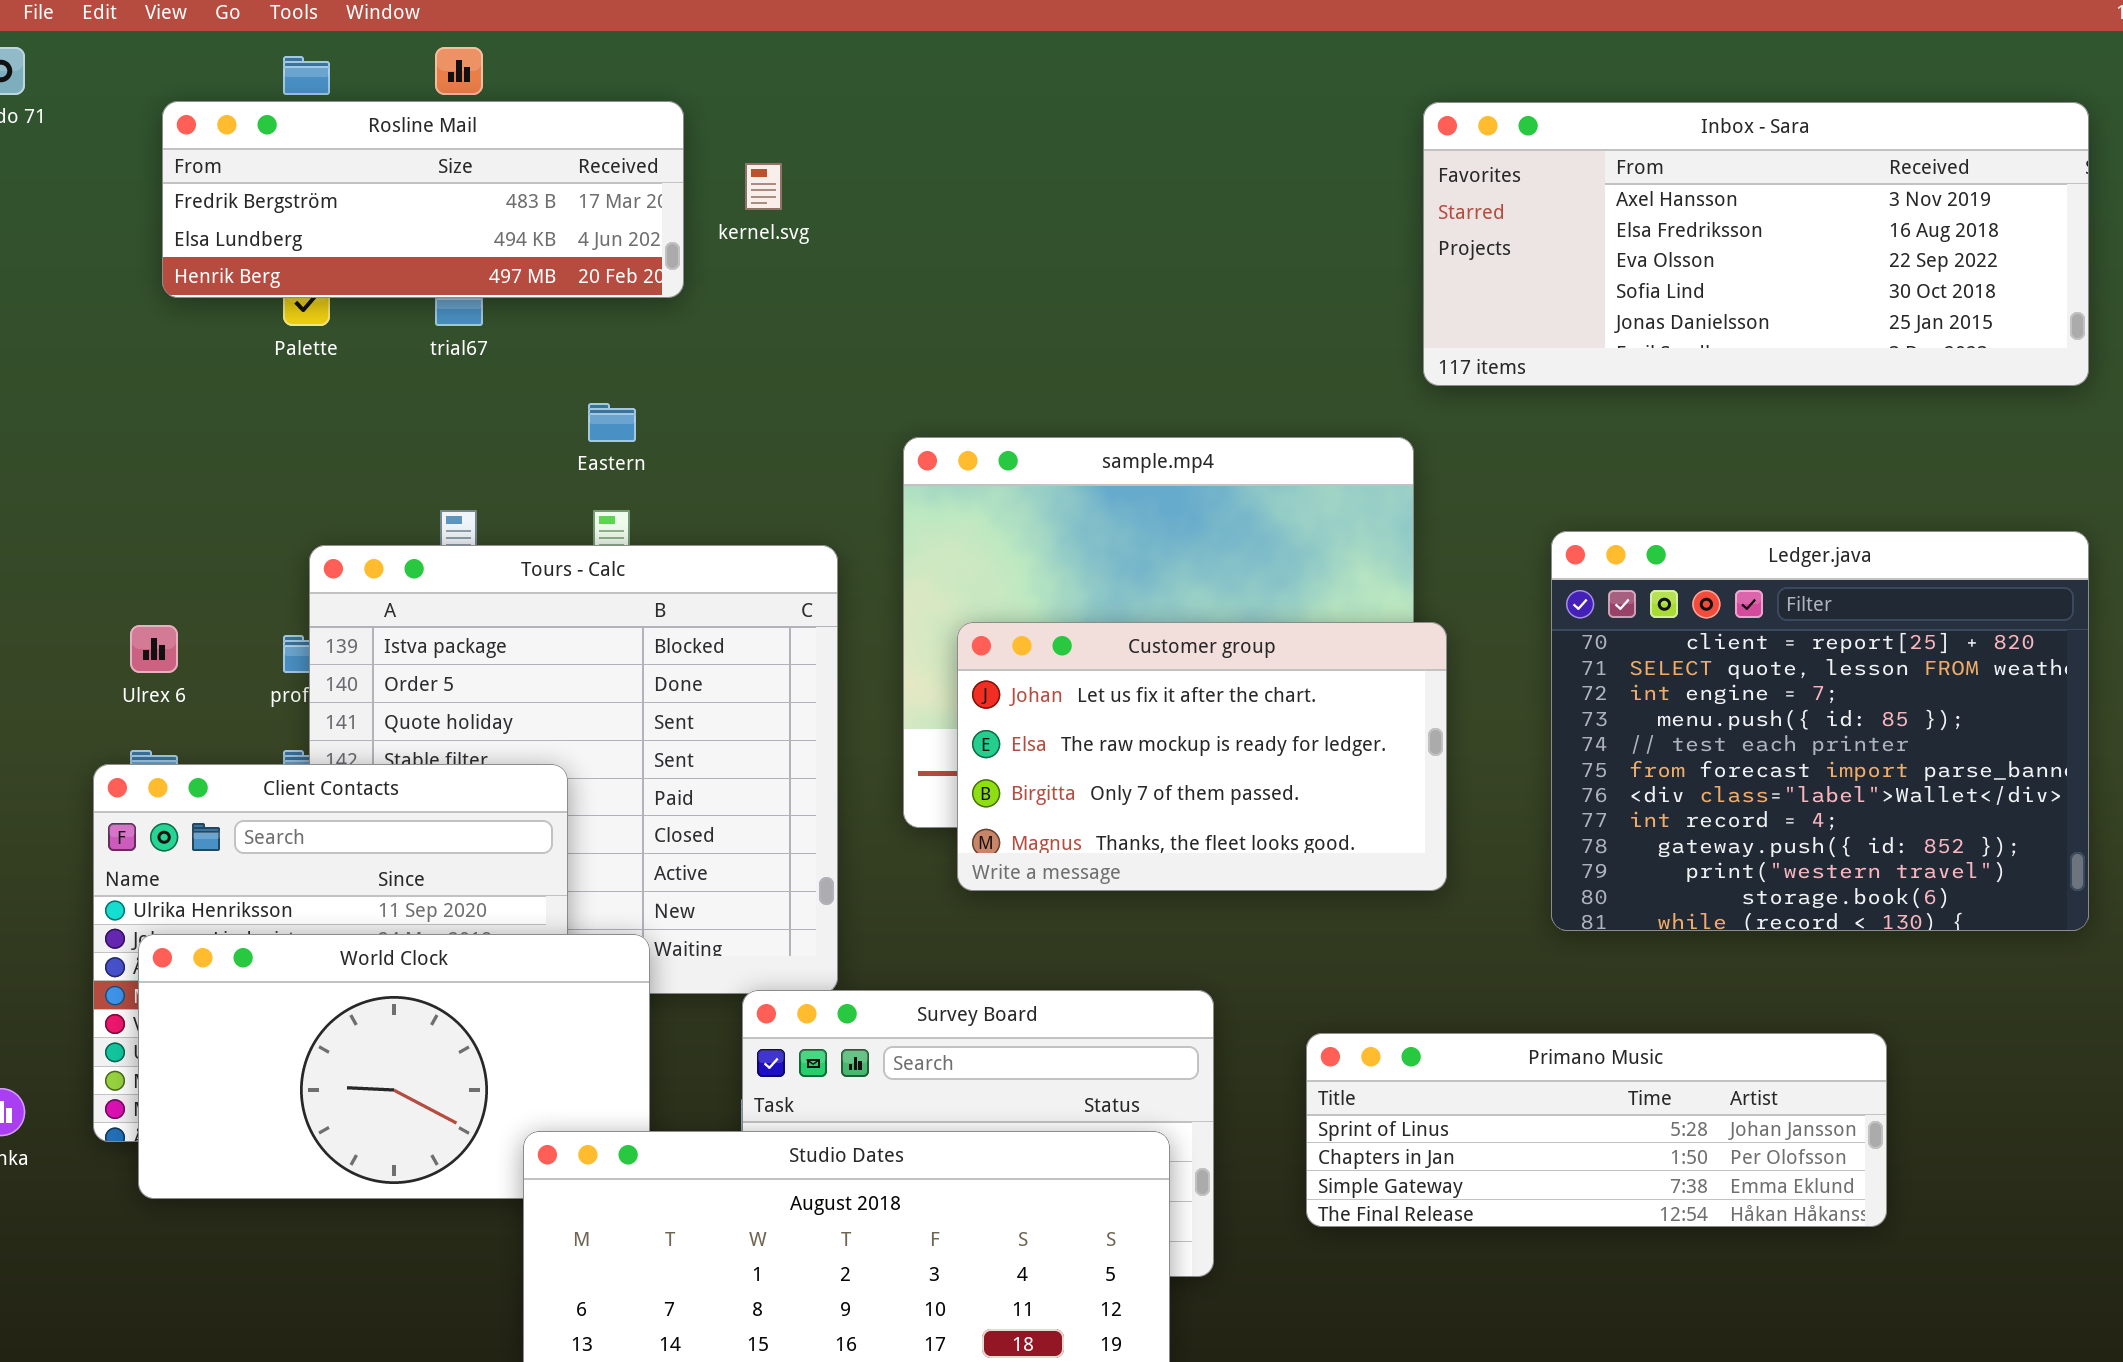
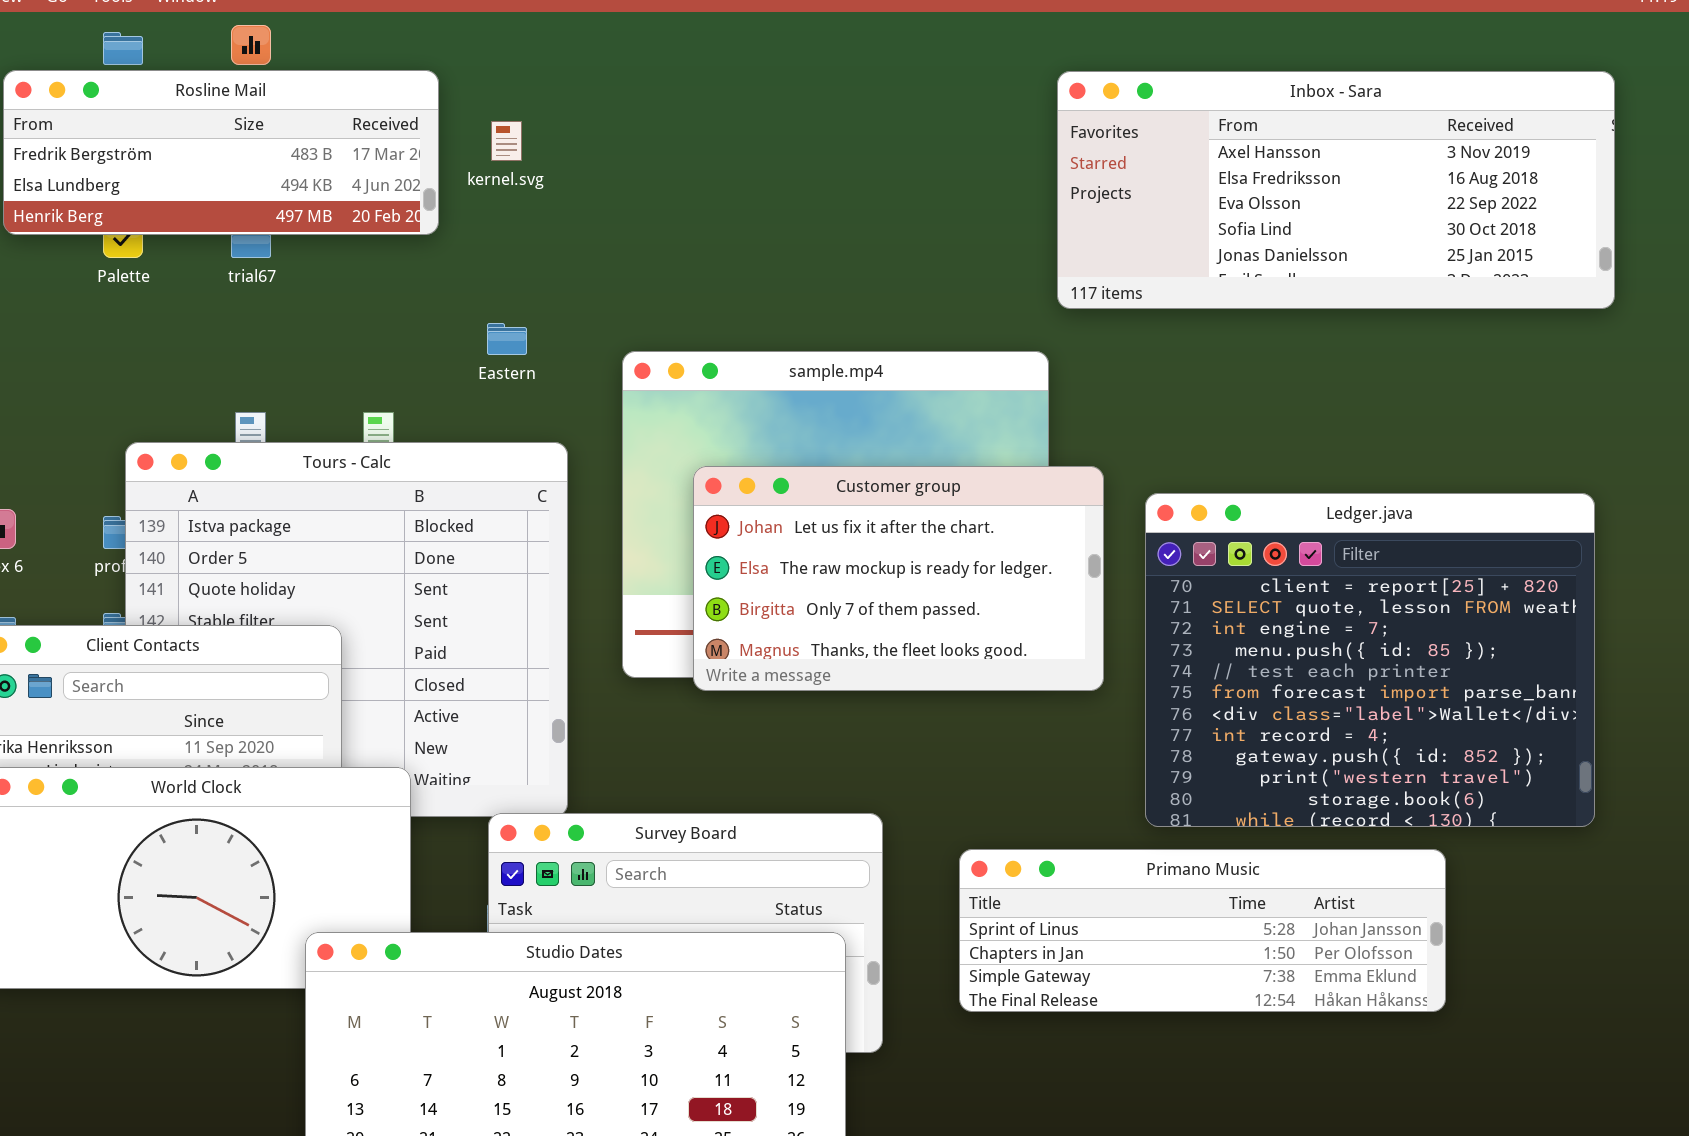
Eastern: [588,403,636,442] -> [487,323,527,355], moved
Ledger.java: [1551,531,2089,931] -> [1145,493,1595,827], moved
Customer group: [957,622,1447,891] -> [693,466,1104,691], moved

